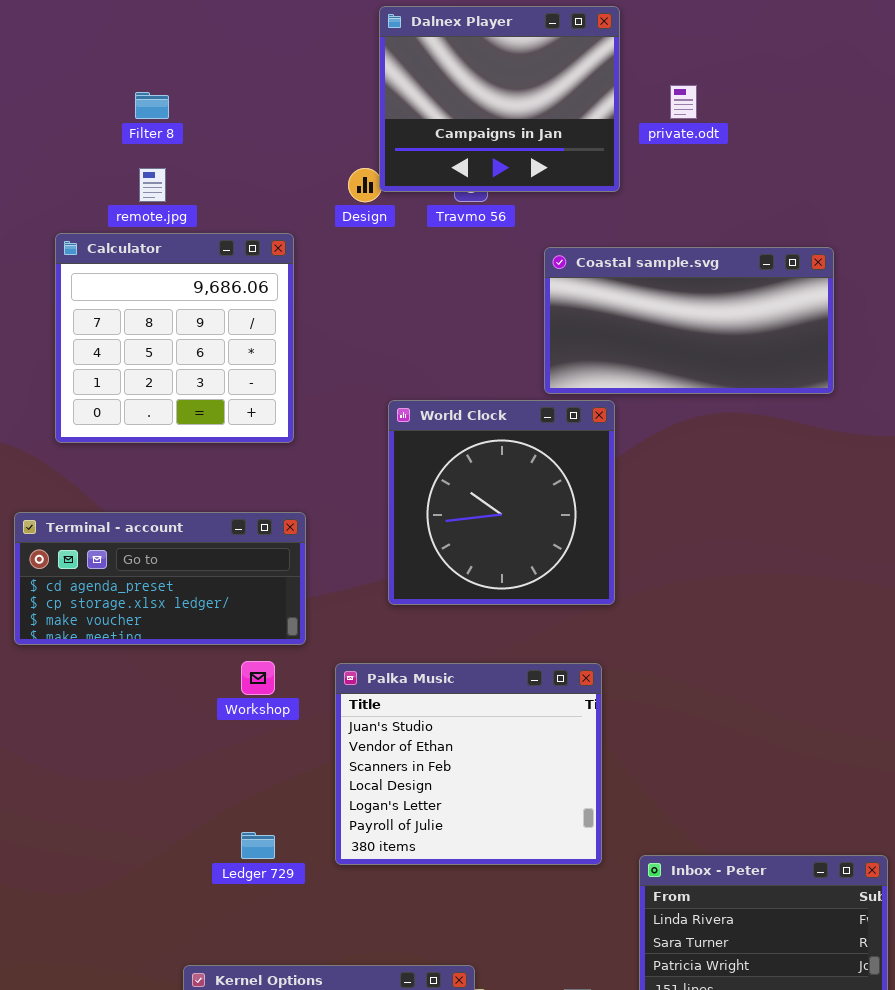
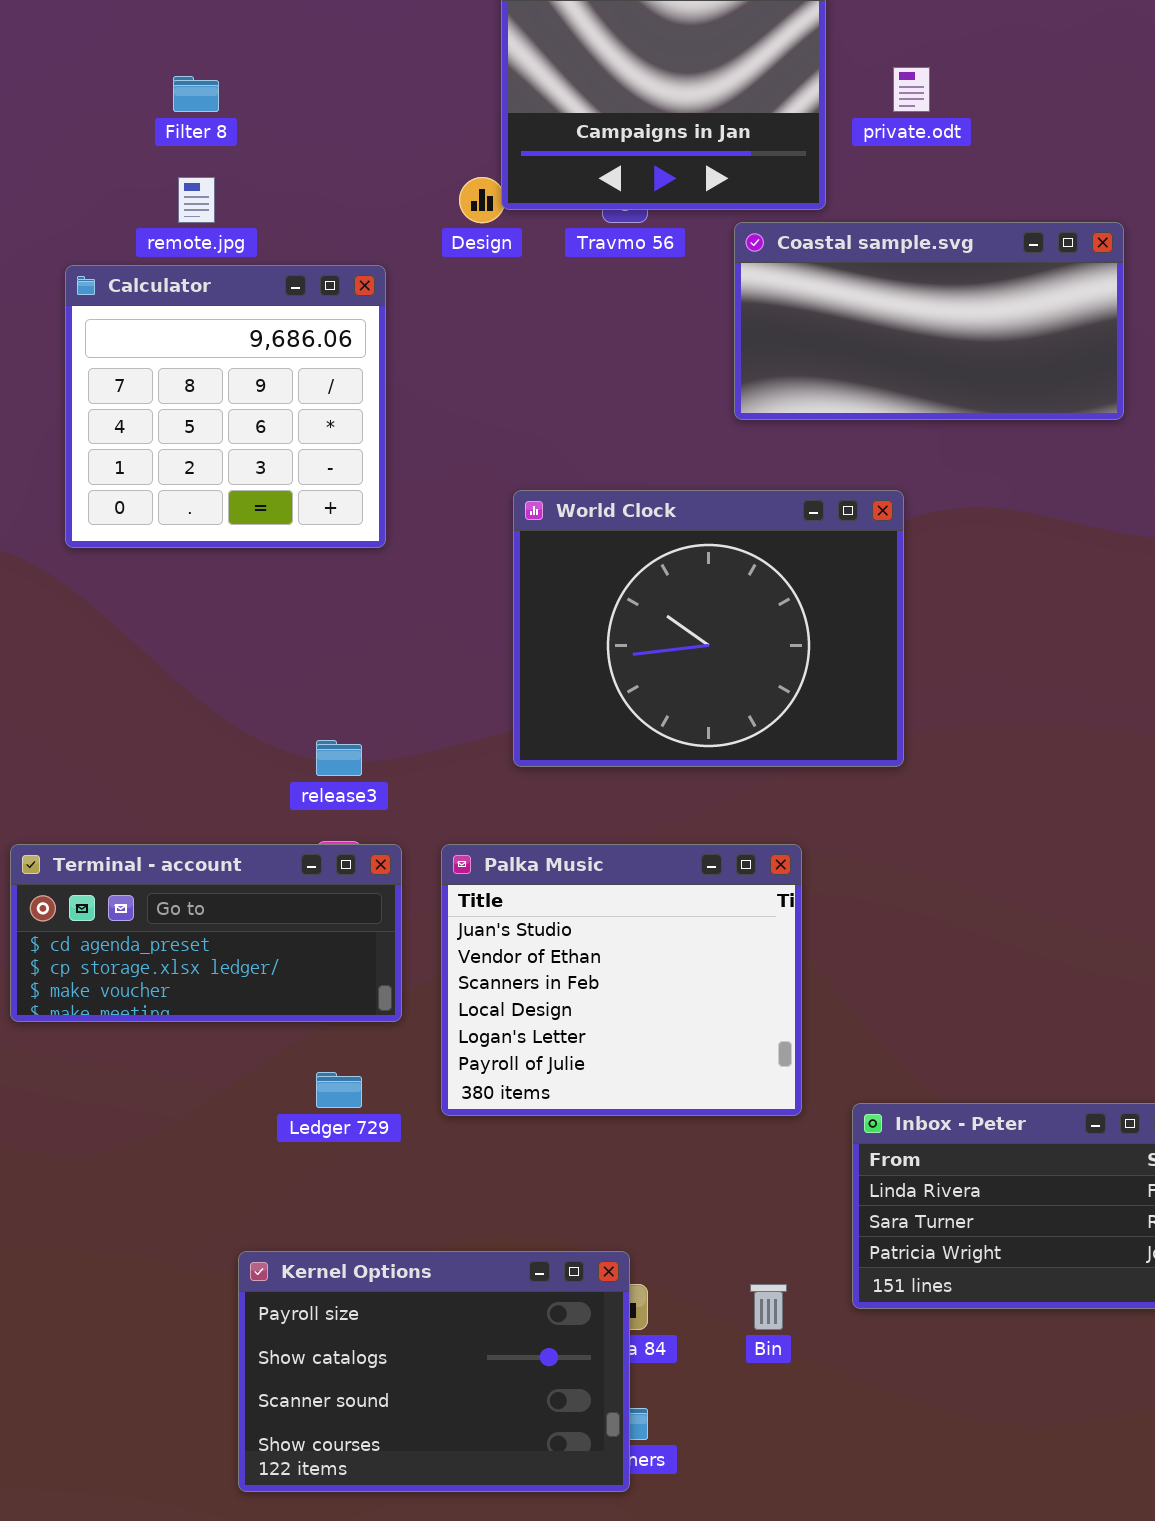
Coastal sample.svg: [544,247,834,394] -> [734,222,1124,420], moved
World Clock: [388,400,615,605] -> [513,490,904,767], resized
Terminal - account: [14,512,306,645] -> [10,844,402,1022], moved

